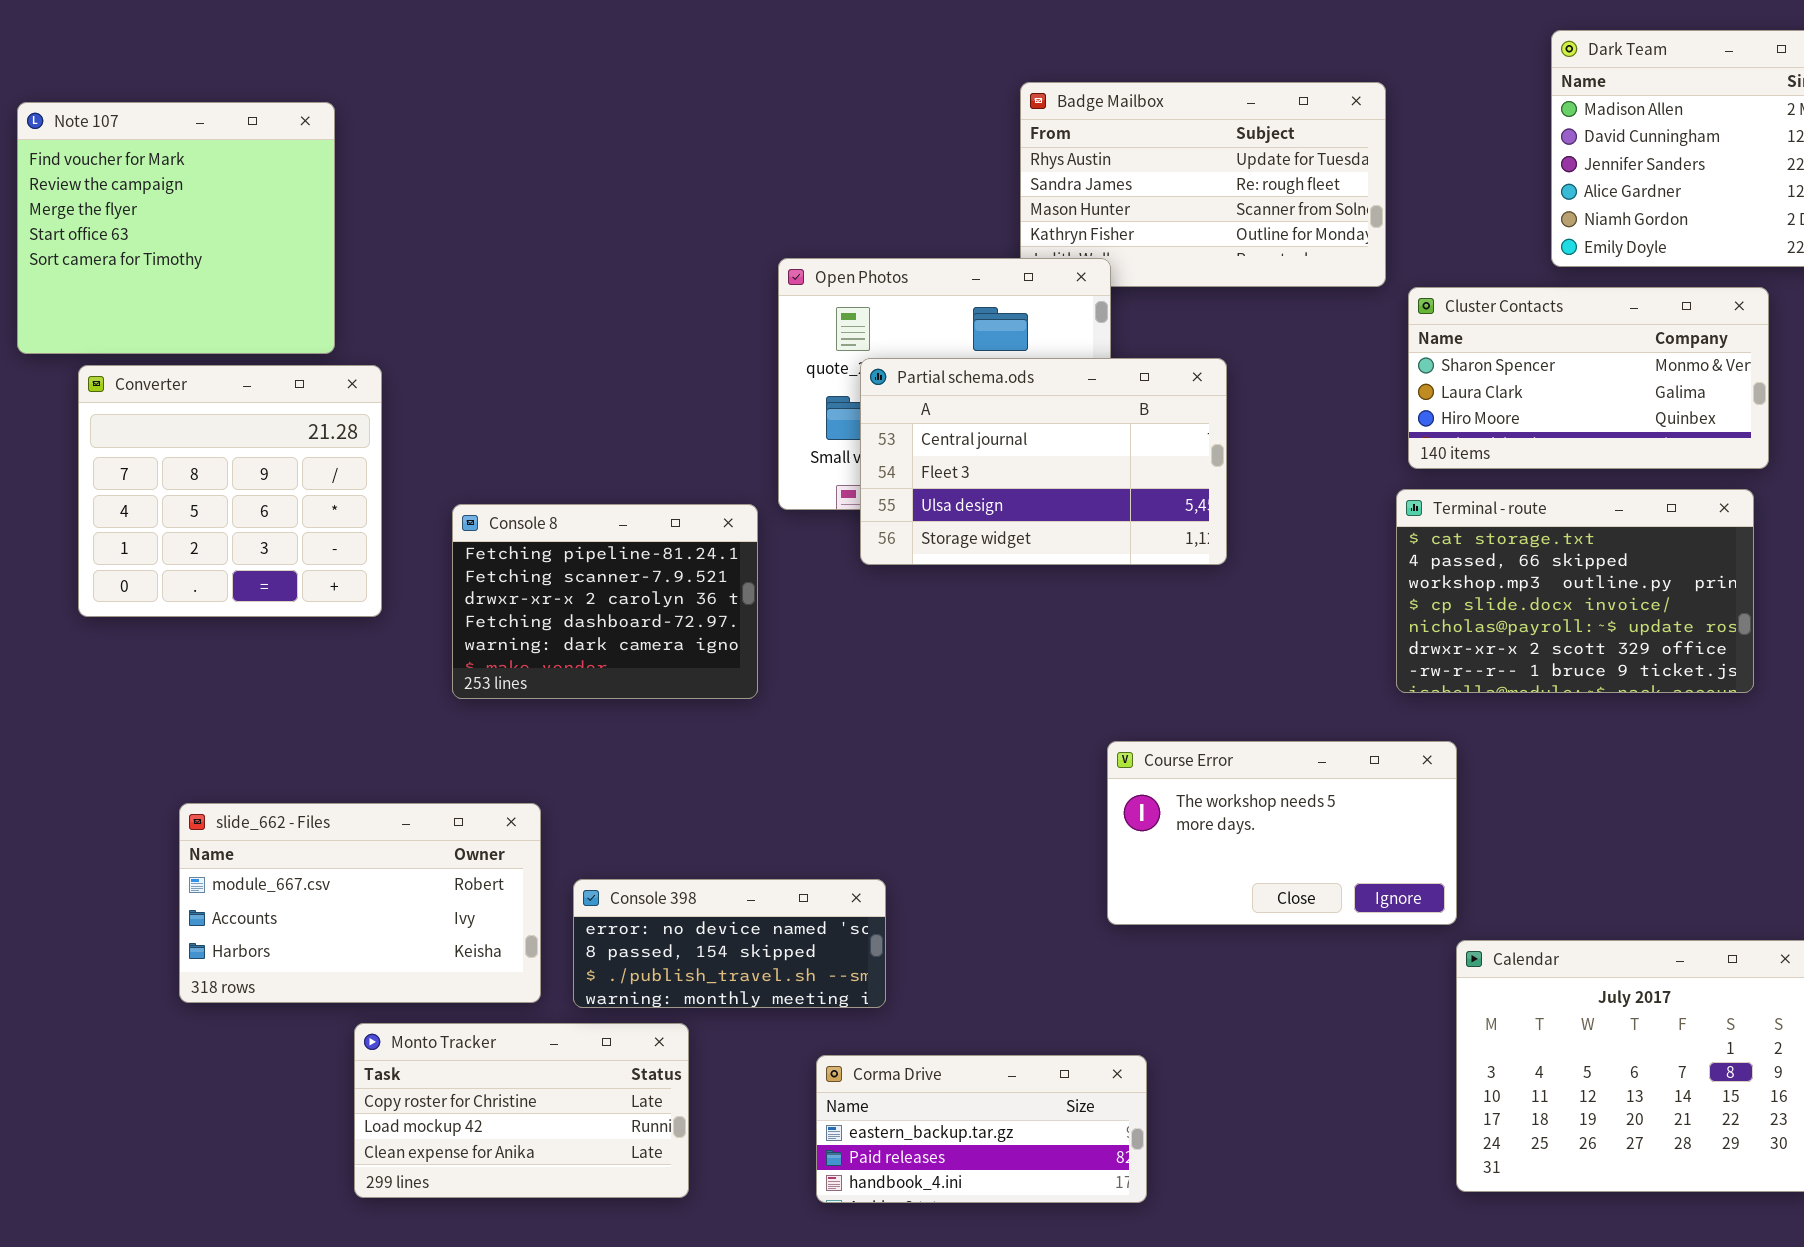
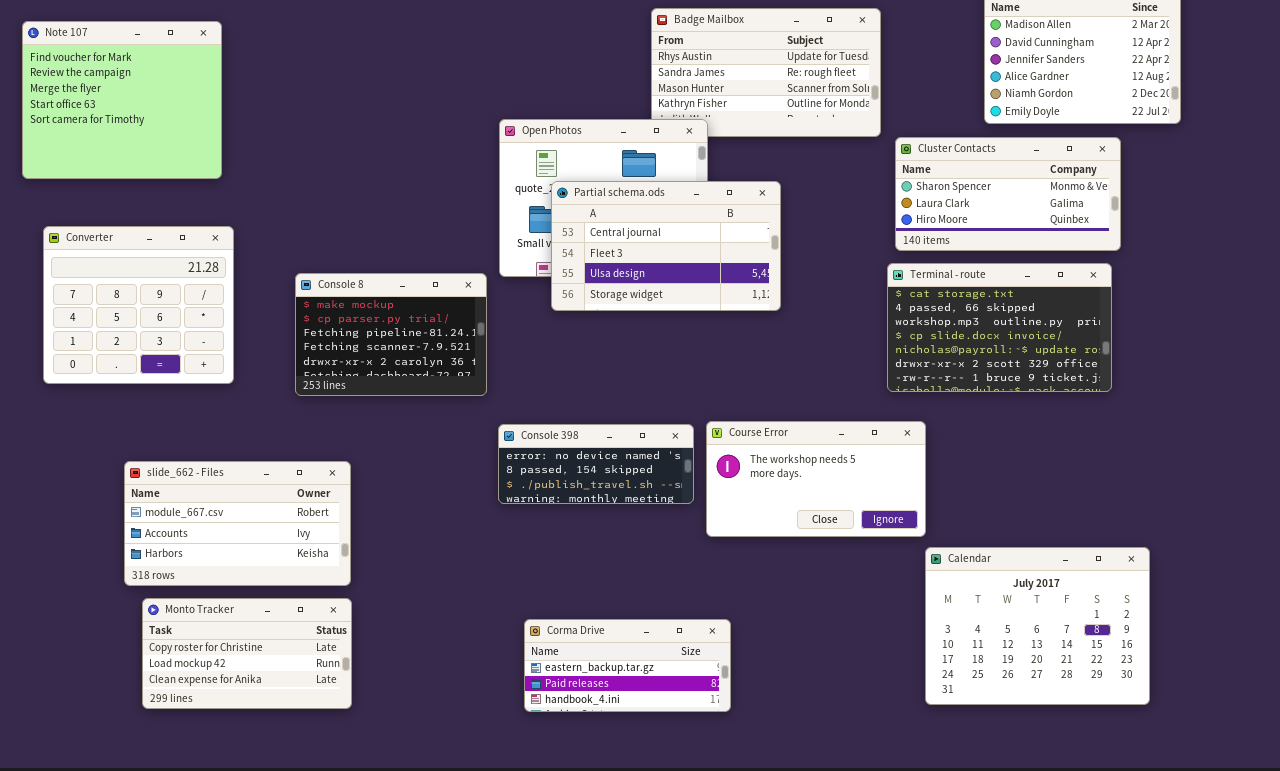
Converter: [78,365,382,617] -> [43,226,234,384], moved
Console 8: [452,504,758,699] -> [295,273,487,396], scrolled up 2 rows
Console 398: [573,879,886,1008] -> [498,424,694,504], moved
Monto Tracker: [354,1023,689,1198] -> [142,598,352,709], moved

